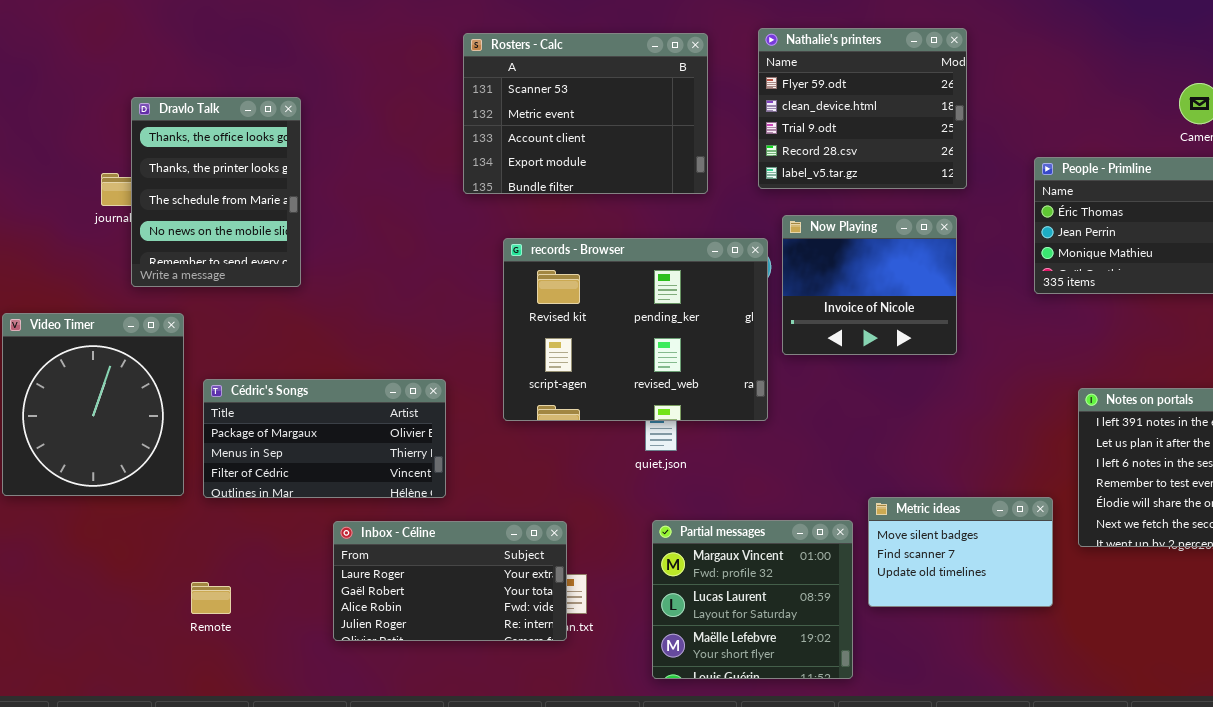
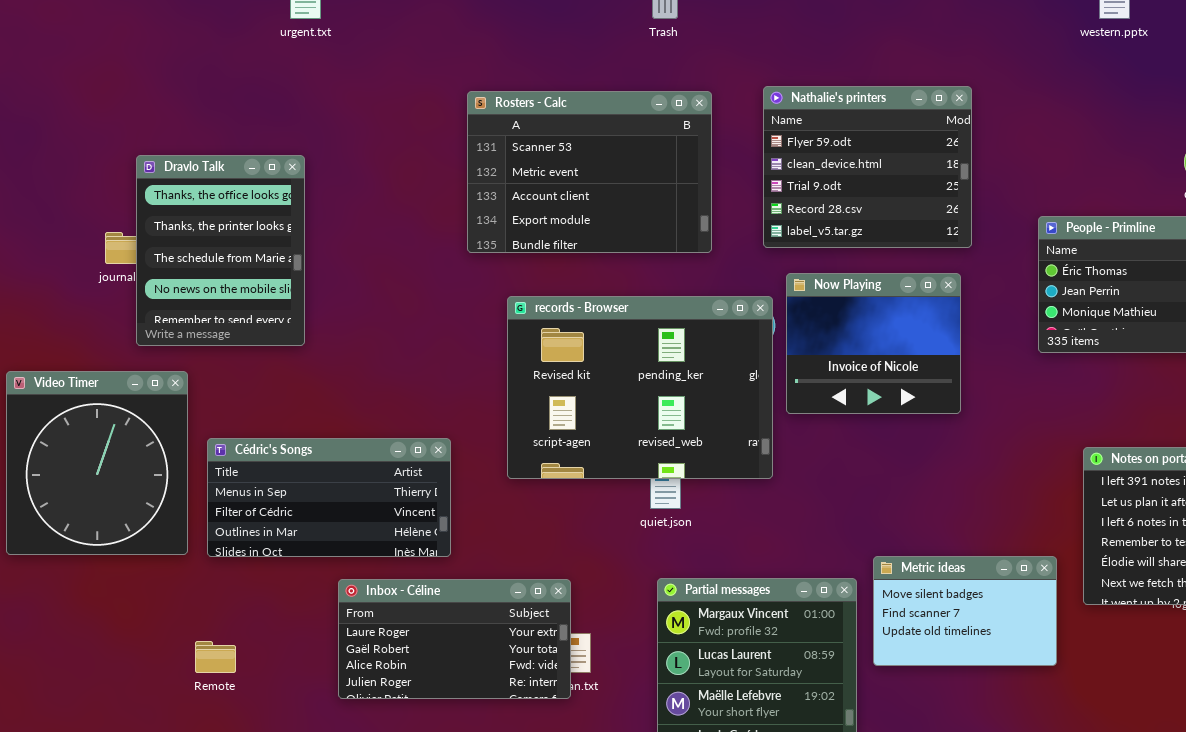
Cédric's Songs: [203,379,446,498] -> [207,438,451,557], scrolled down 1 row

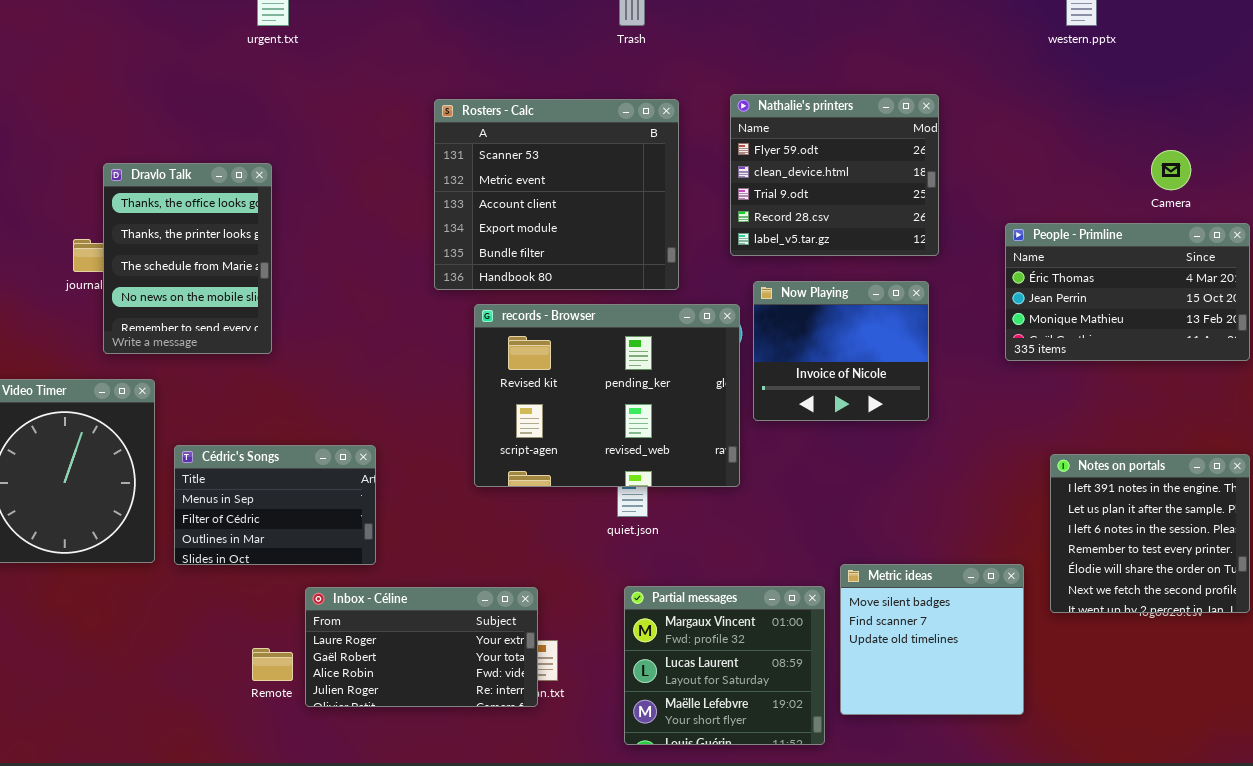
Rosters - Calc: [467,91,712,253] -> [434,99,679,290], resized
Cédric's Songs: [207,438,451,557] -> [174,445,376,565], resized
Metric ideas: [873,556,1057,666] -> [840,564,1024,715], resized
Remote: [195,641,236,673] -> [252,648,293,681], moved

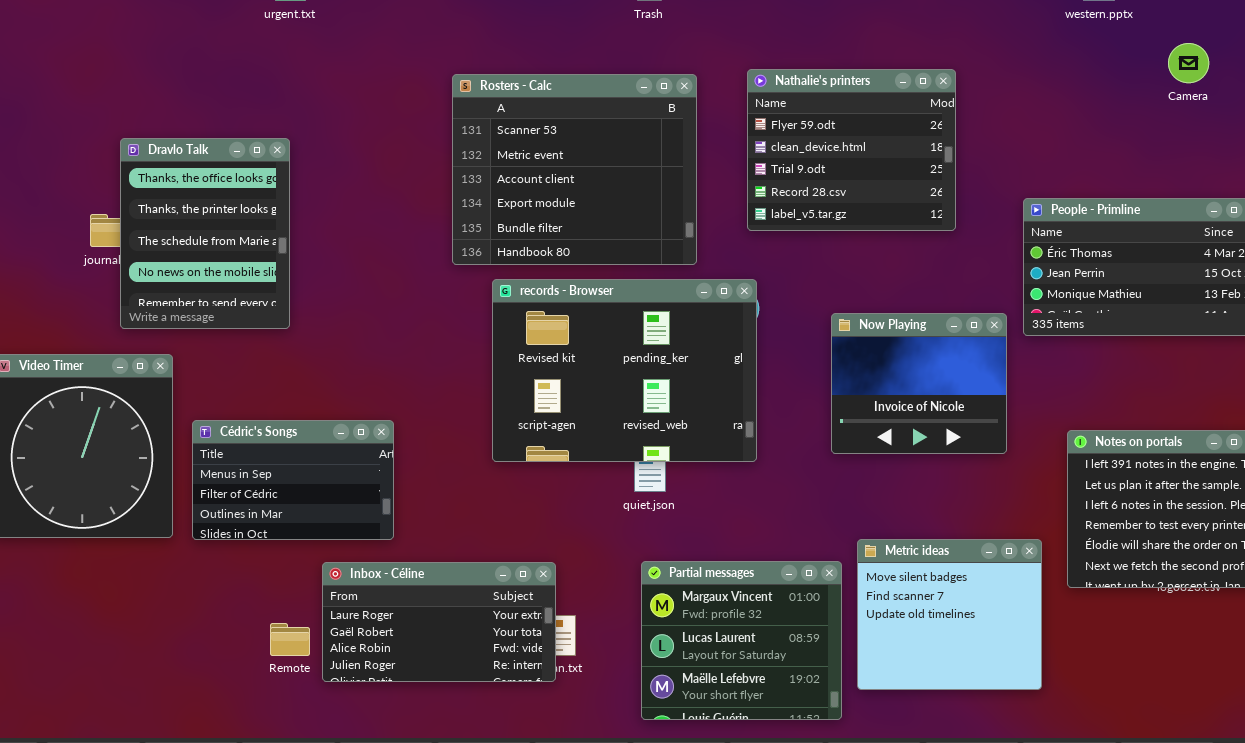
Camera: [1151,150,1191,190] -> [1168,43,1209,83], moved
Now Playing: [753,281,929,421] -> [831,313,1007,454], moved

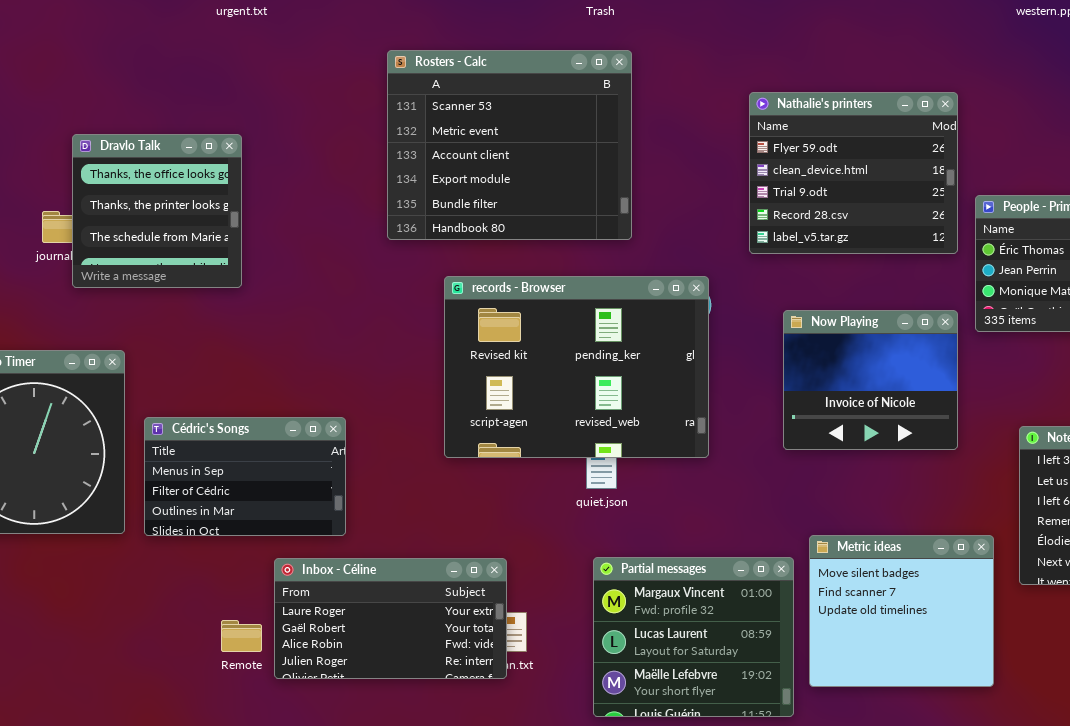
Nathalie's printers: [747,69,956,231] -> [749,92,958,254], moved
Rosters - Calc: [452,74,697,265] -> [387,50,632,240], moved
Dravlo Talk: [120,138,290,329] -> [72,134,242,288], resized

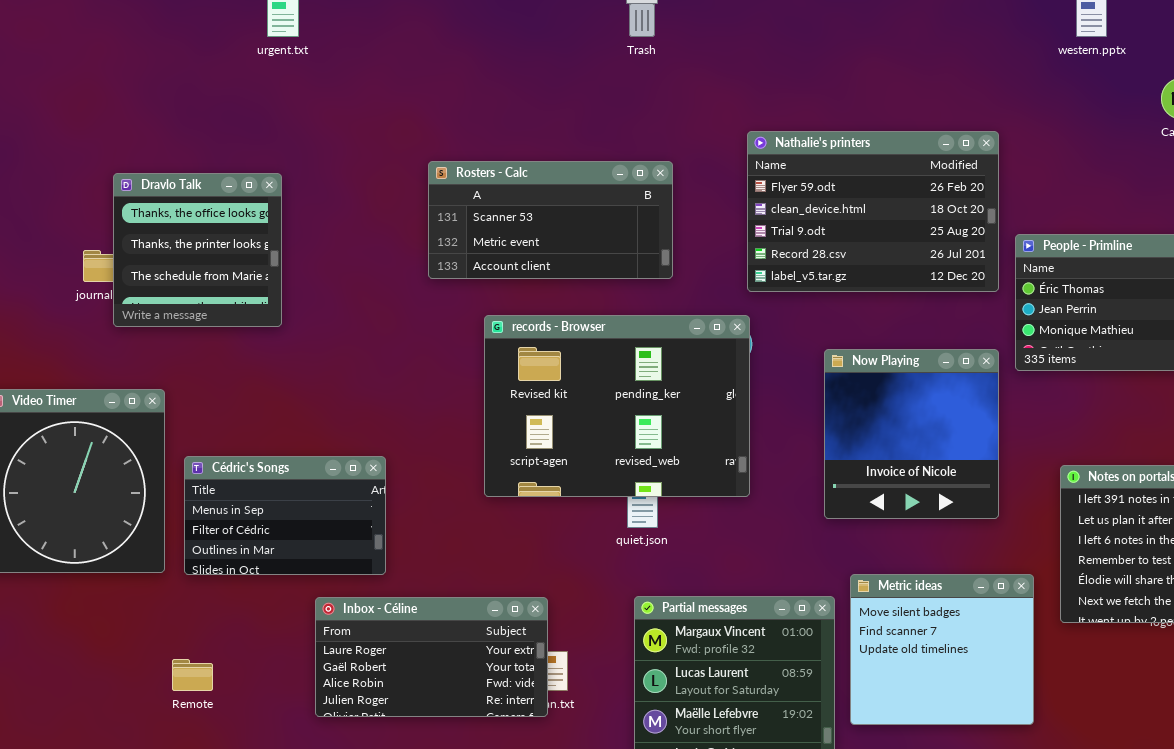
Rosters - Calc: [387,50,632,240] -> [428,161,673,279], resized
Nathalie's printers: [749,92,958,254] -> [747,131,999,292], resized
Now Playing: [783,310,958,450] -> [824,349,999,519], resized
Remote: [221,620,262,652] -> [172,659,213,691], moved

